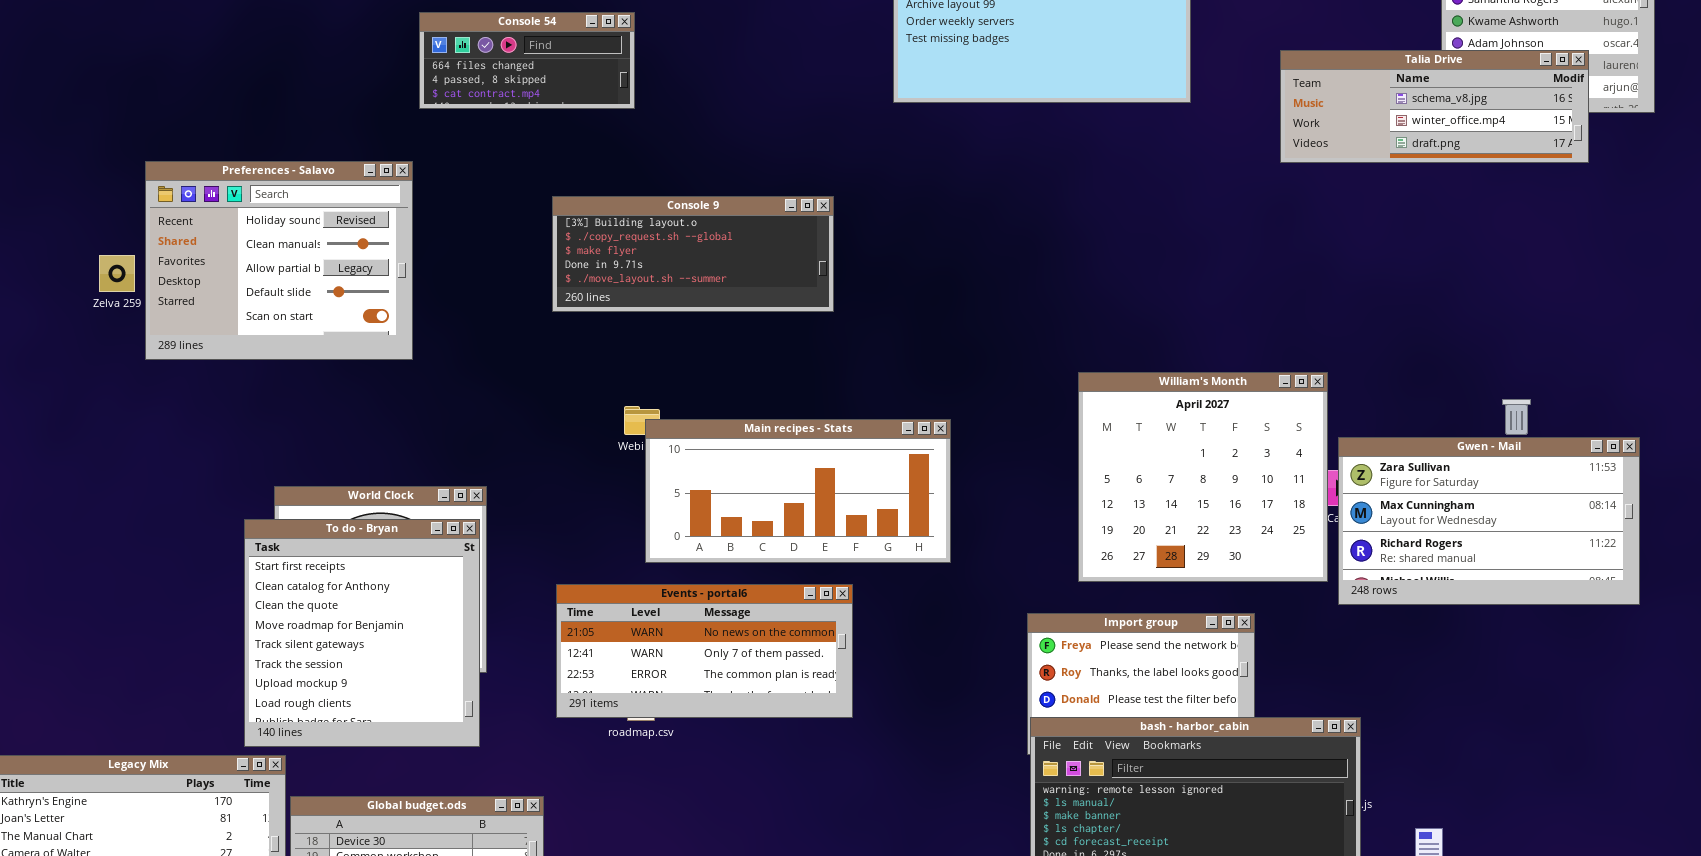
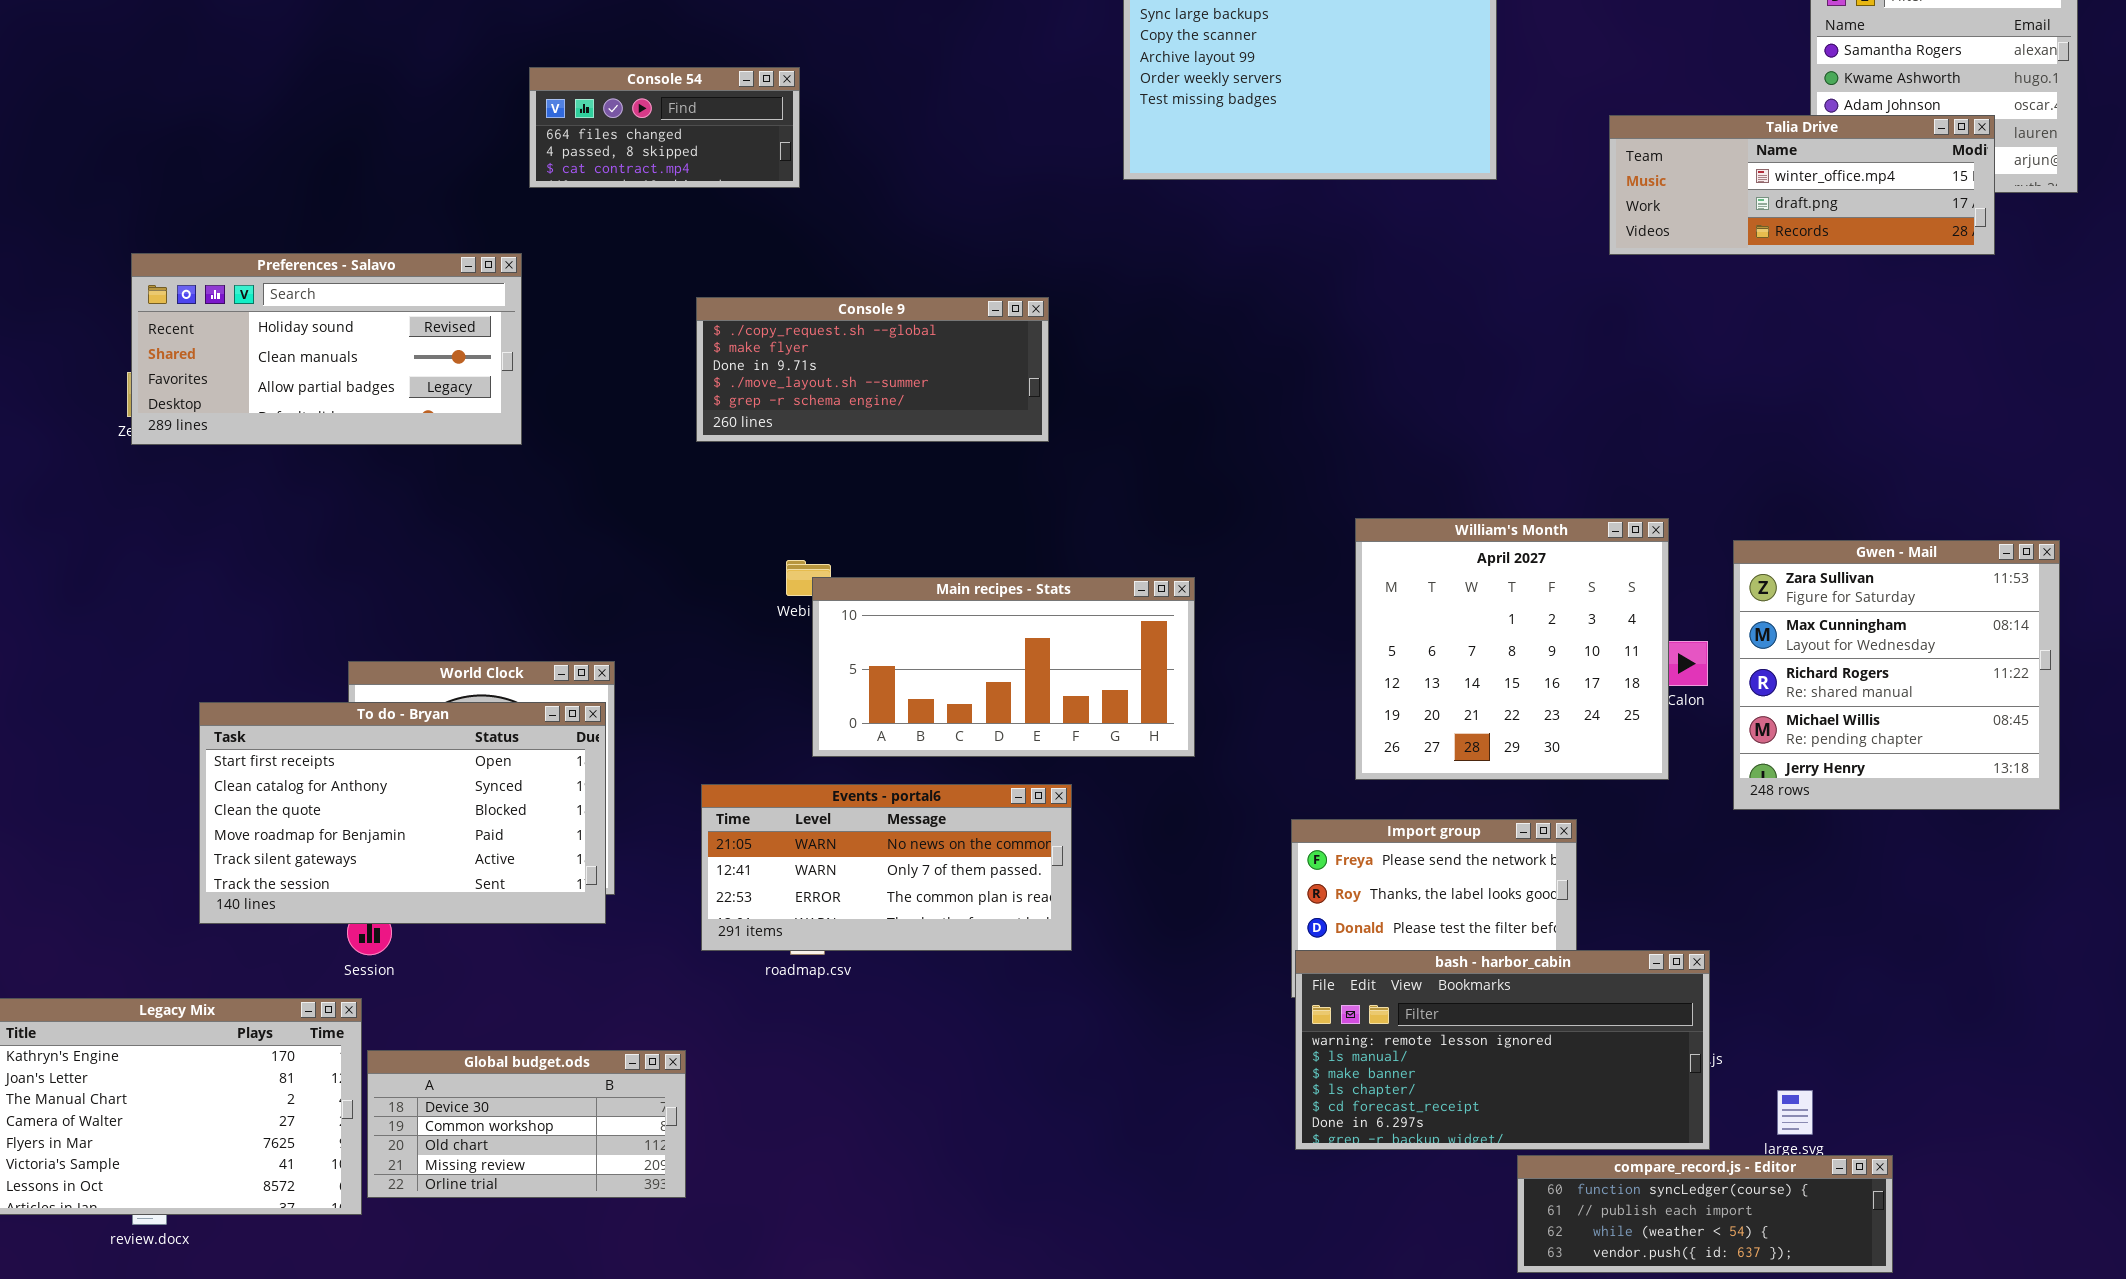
Talia Drive: [1280,50,1589,163] -> [1609,115,1995,255], scrolled down 1 row
Preferences - Salavo: [145,161,413,360] -> [131,253,522,445], resized
Console 9: [552,196,834,312] -> [696,297,1049,442], scrolled down 1 row
Gwen - Mail: [1338,437,1640,605] -> [1733,540,2060,810], resized
To do - Bryan: [244,519,480,747] -> [199,702,606,924], resized

